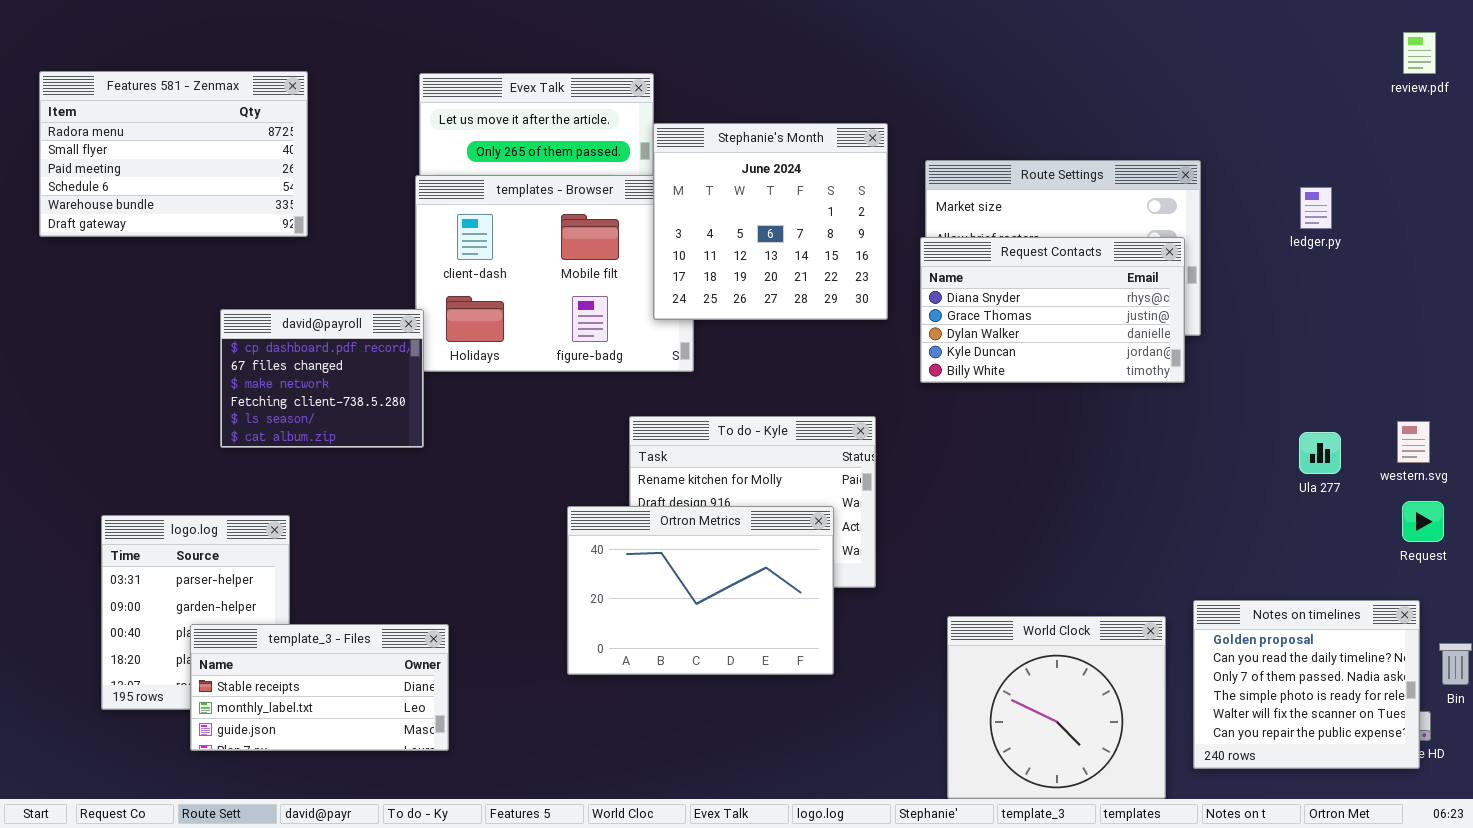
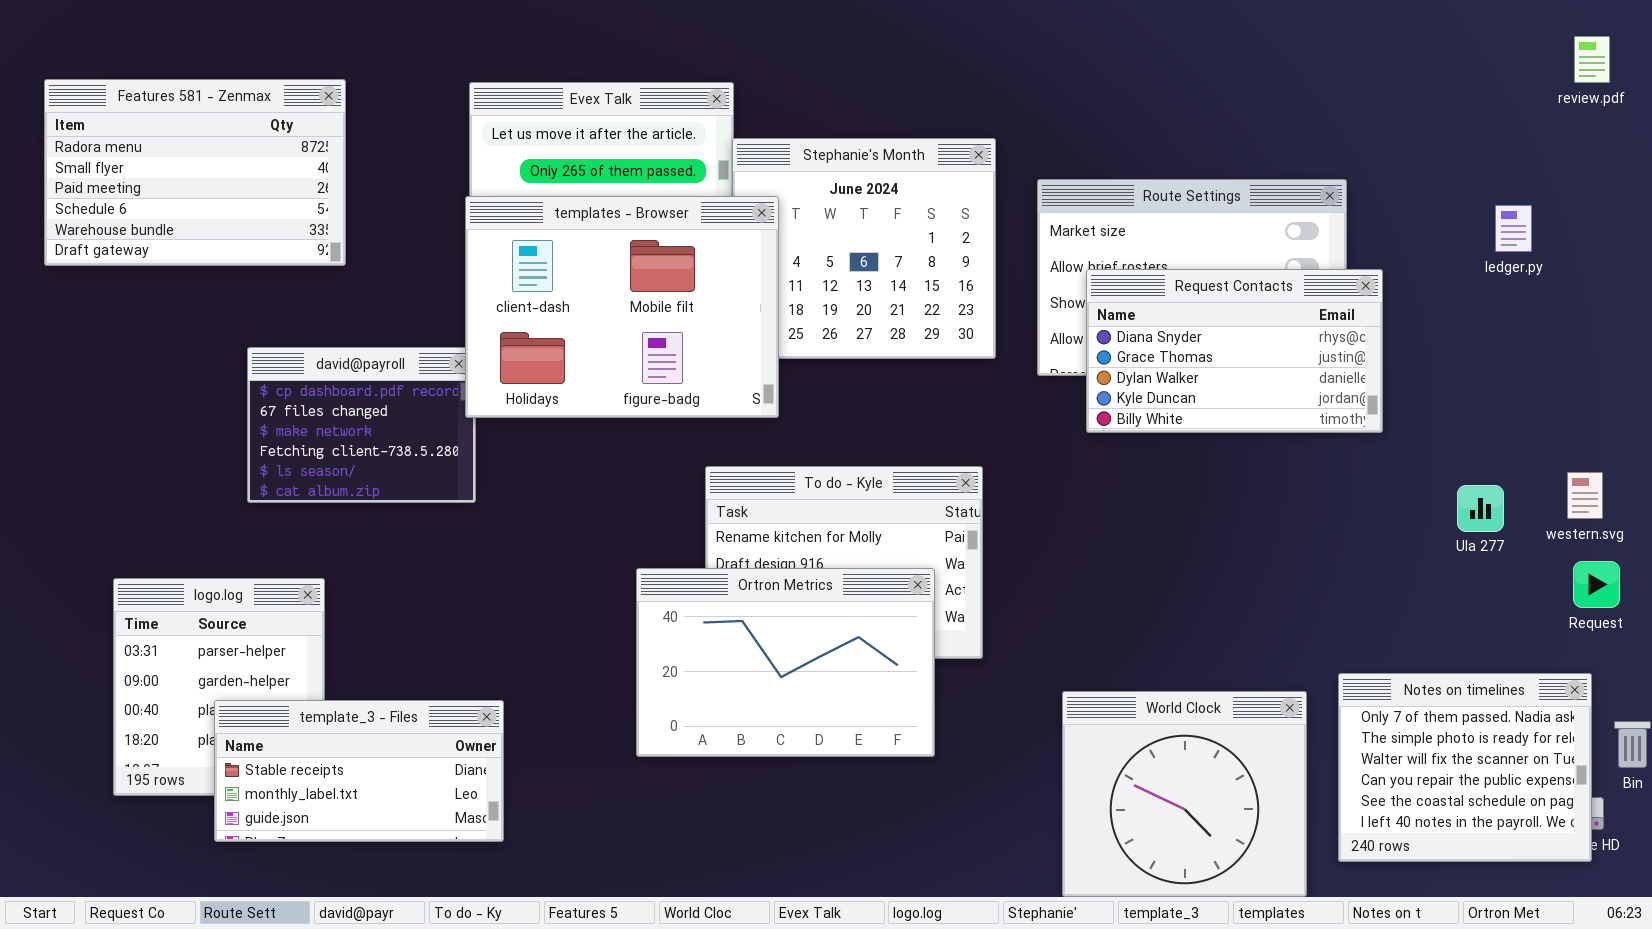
templates - Browser: [415,175,694,372] -> [465,196,779,418], raised
ledger.py: [1300,187,1332,229] -> [1495,205,1532,252], moved
Request Contacts: [920,237,1185,383] -> [1086,269,1383,433], moved
Notes on timelines: [1193,600,1420,769] -> [1338,673,1592,862], scrolled down 2 rows

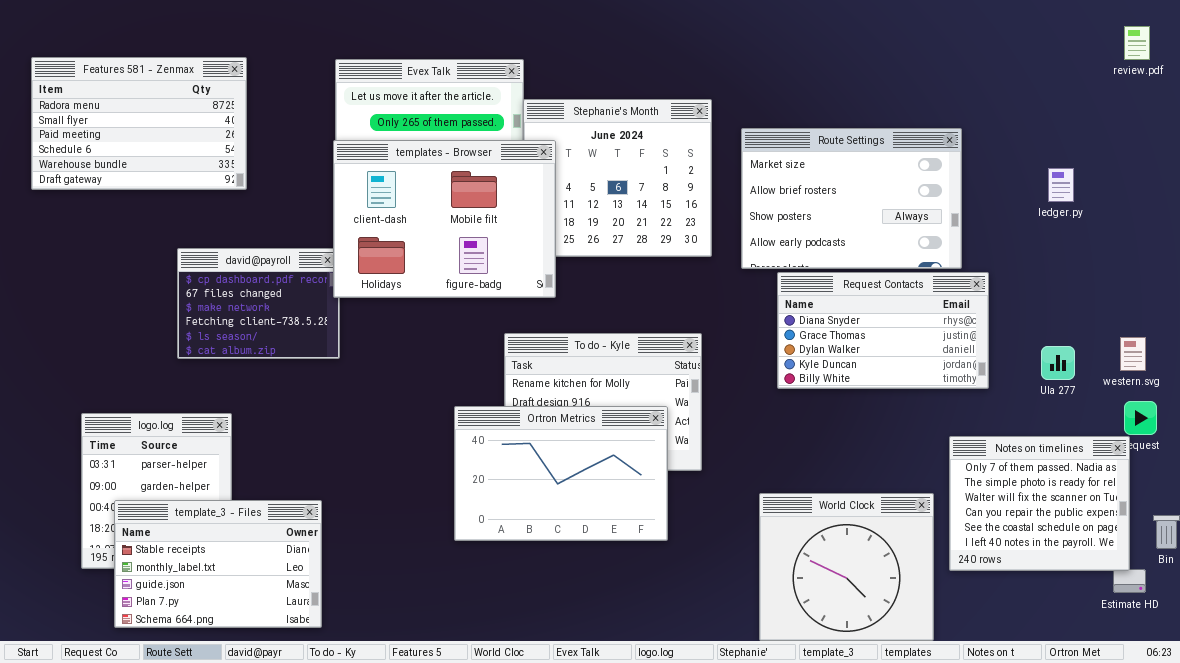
ledger.py: [1495,205,1532,252] -> [1048,168,1074,202], moved
Request Contacts: [1086,269,1383,433] -> [777,272,989,389], moved
Notes on timelines: [1338,673,1592,862] -> [949,436,1130,571], moved
template_3 - Files: [214,700,504,842] -> [114,500,322,628], moved, resized

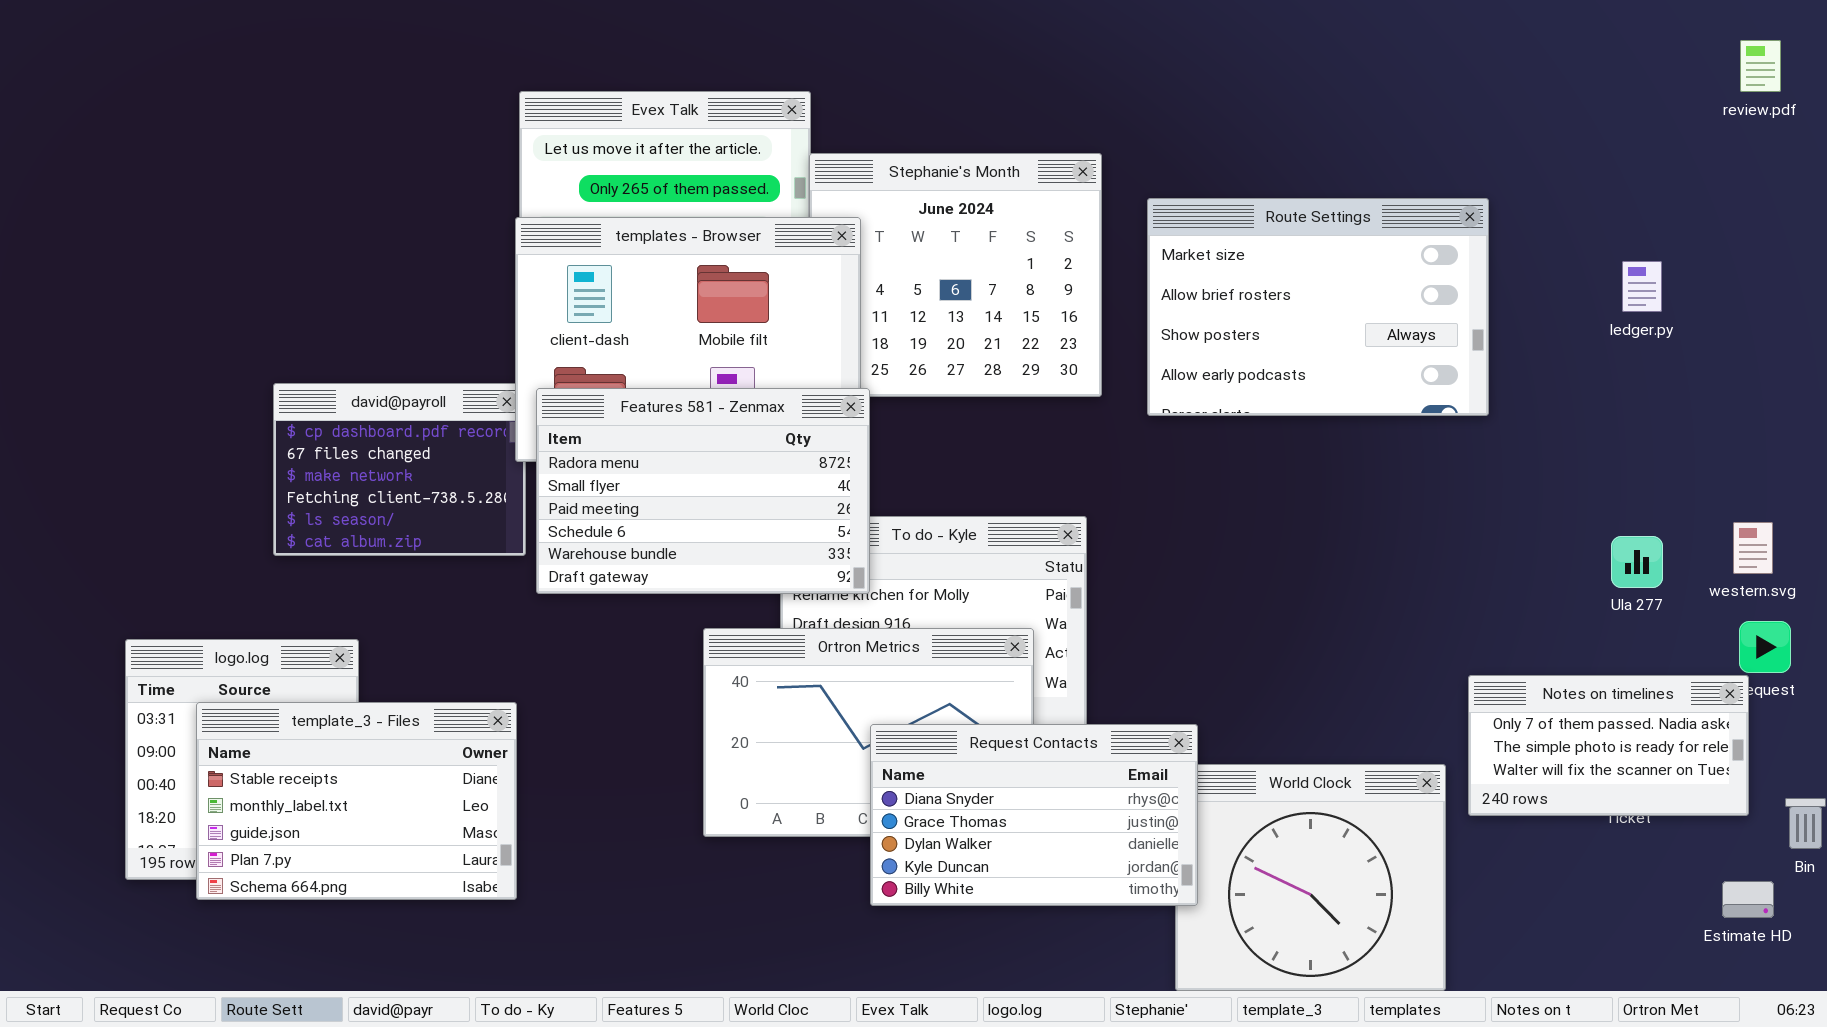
Features 581 - Zenmax: [31,57,247,190] -> [536,388,870,594], moved
Request Contacts: [777,272,989,389] -> [870,724,1198,906], moved
Notes on timelines: [949,436,1130,571] -> [1468,675,1749,816], resized
template_3 - Files: [114,500,322,628] -> [196,702,517,900], moved

